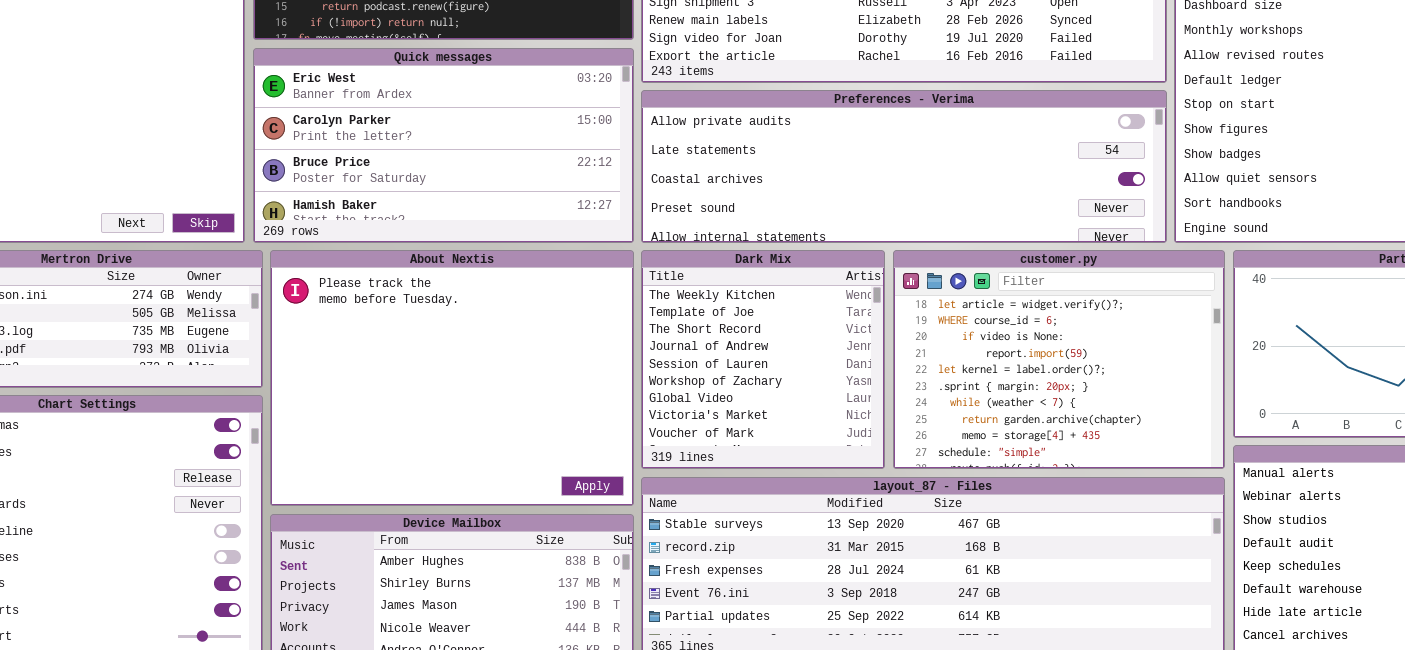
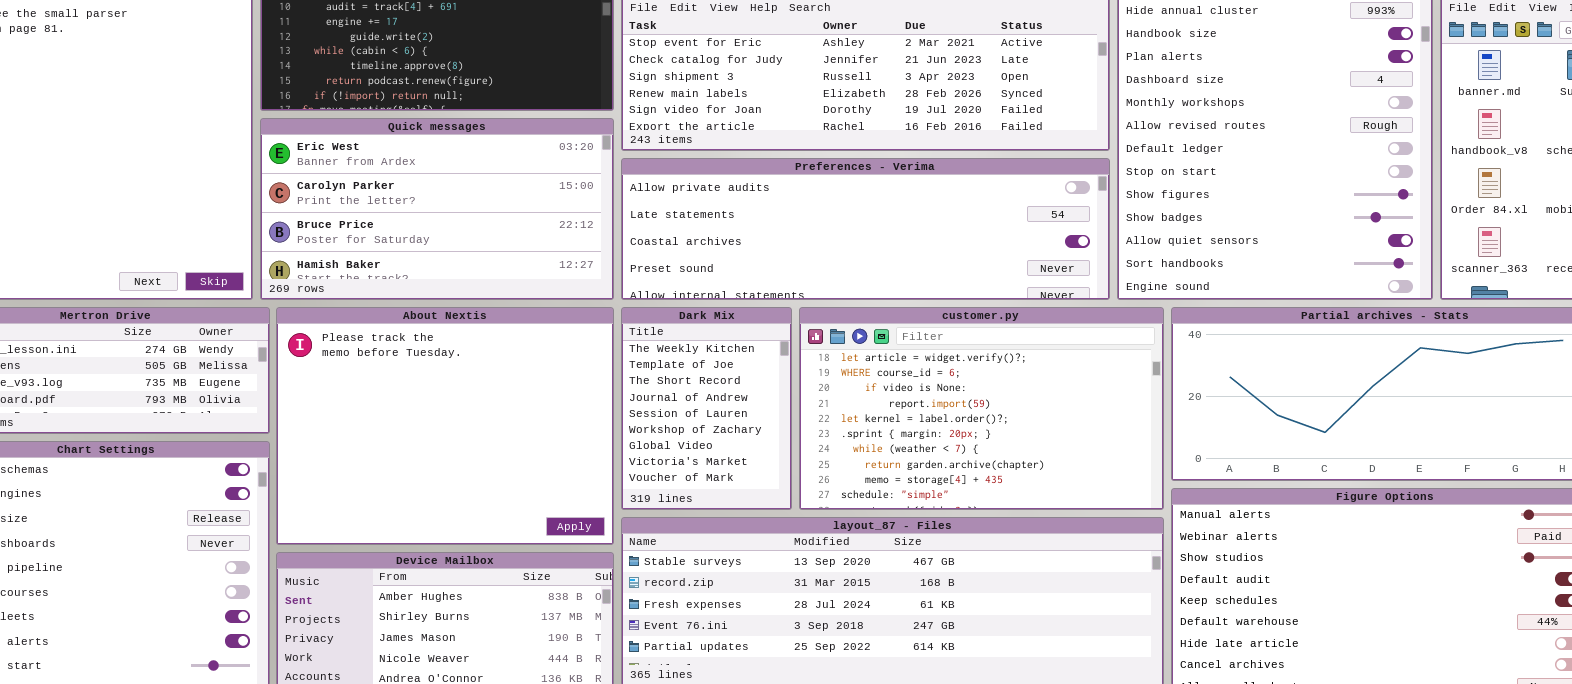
Dark Mix: [641,250,885,469] -> [621,307,792,510], resized
customer.py: [893,250,1225,469] -> [799,307,1164,510], resized

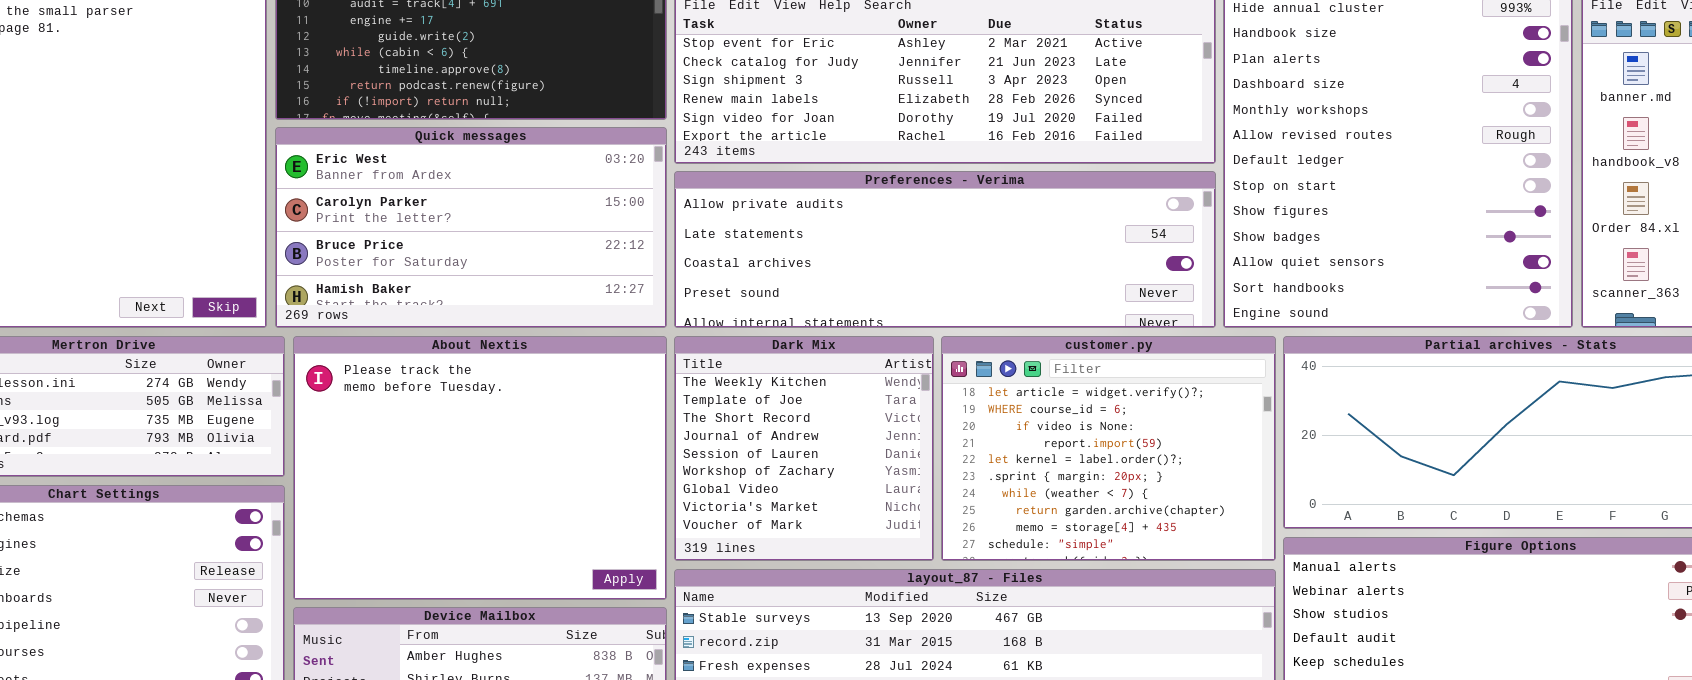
Dark Mix: [621,307,792,510] -> [674,336,934,561], resized
customer.py: [799,307,1164,510] -> [941,336,1276,561], resized

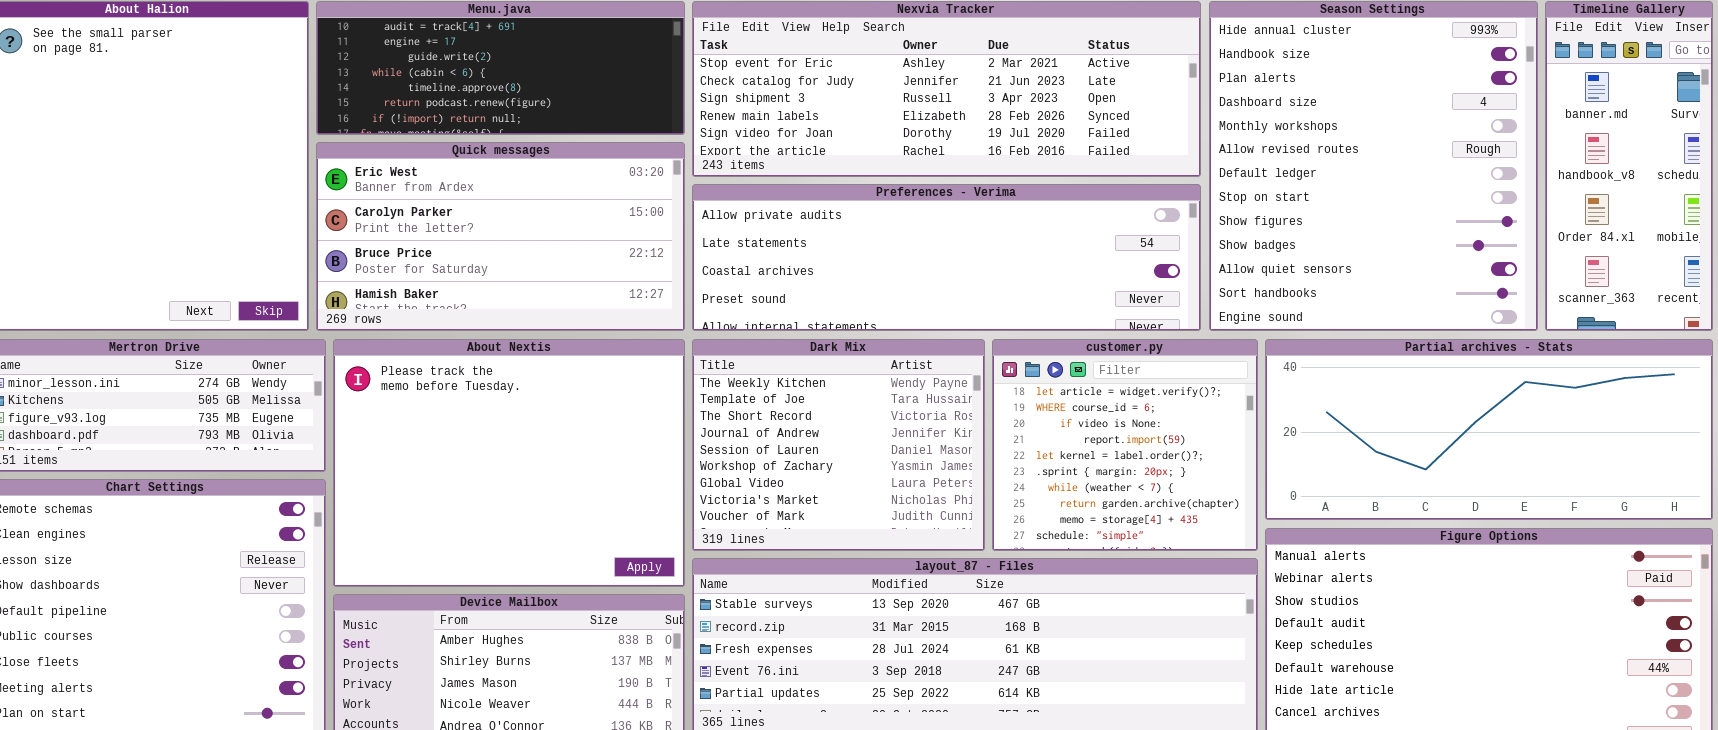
Dark Mix: [674,336,934,561] -> [692,339,985,551], resized
customer.py: [941,336,1276,561] -> [992,339,1258,551], resized

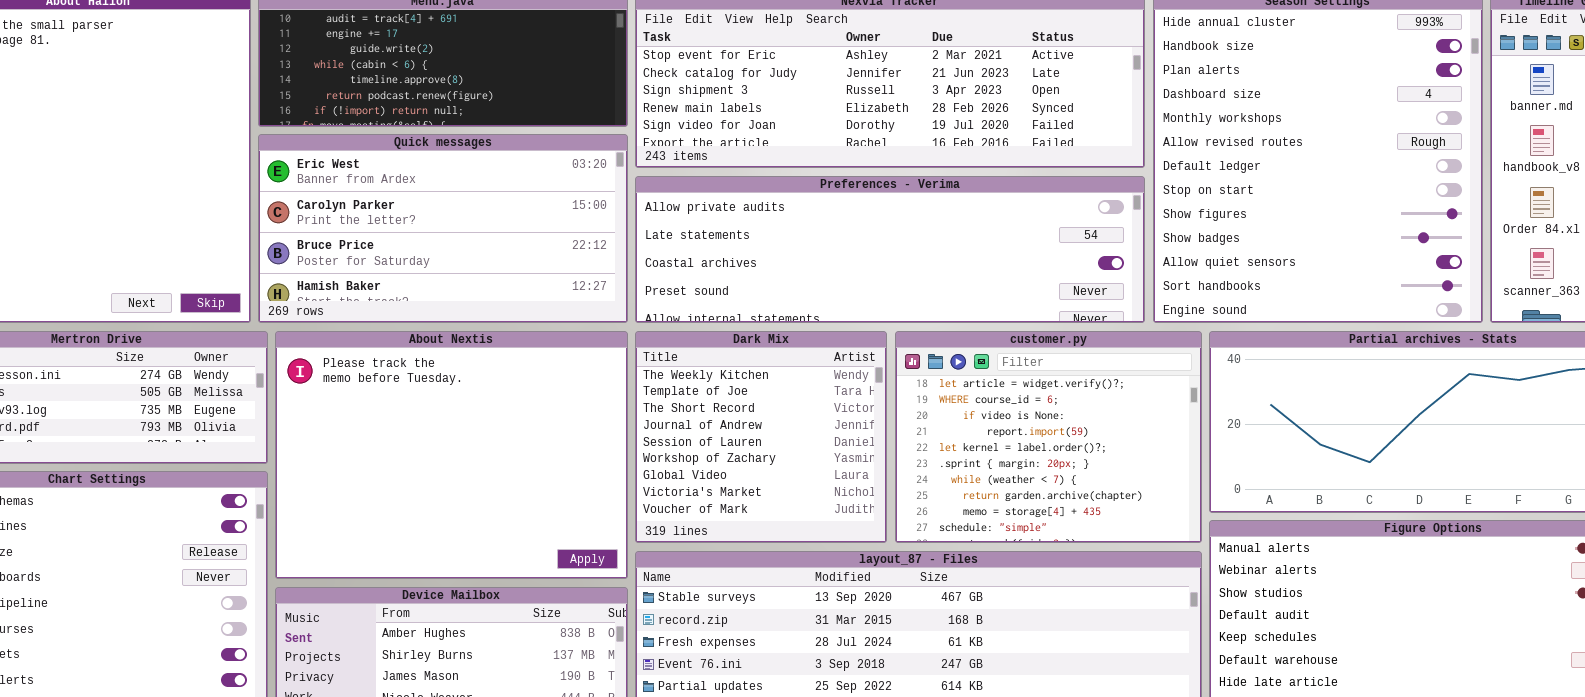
Dark Mix: [692,339,985,551] -> [635,331,887,543], resized
customer.py: [992,339,1258,551] -> [895,331,1202,543], resized

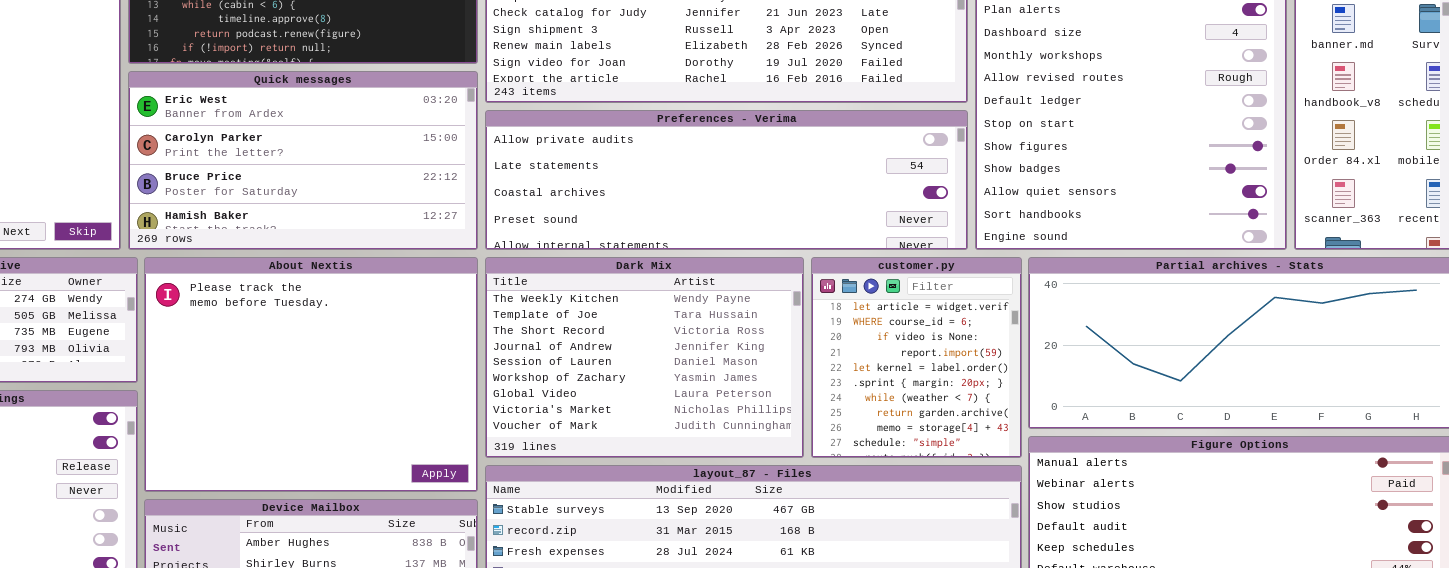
Dark Mix: [635,331,887,543] -> [485,257,804,458], resized
customer.py: [895,331,1202,543] -> [811,257,1022,458], resized

